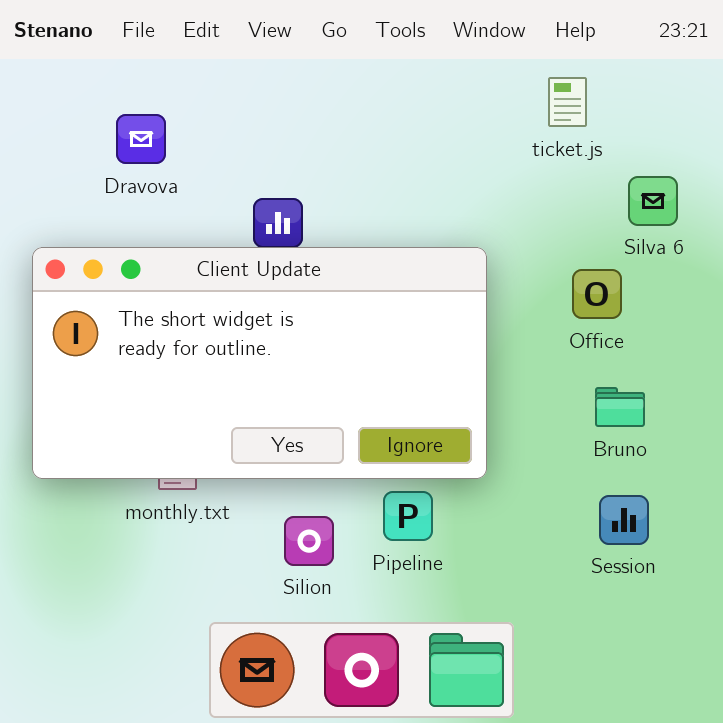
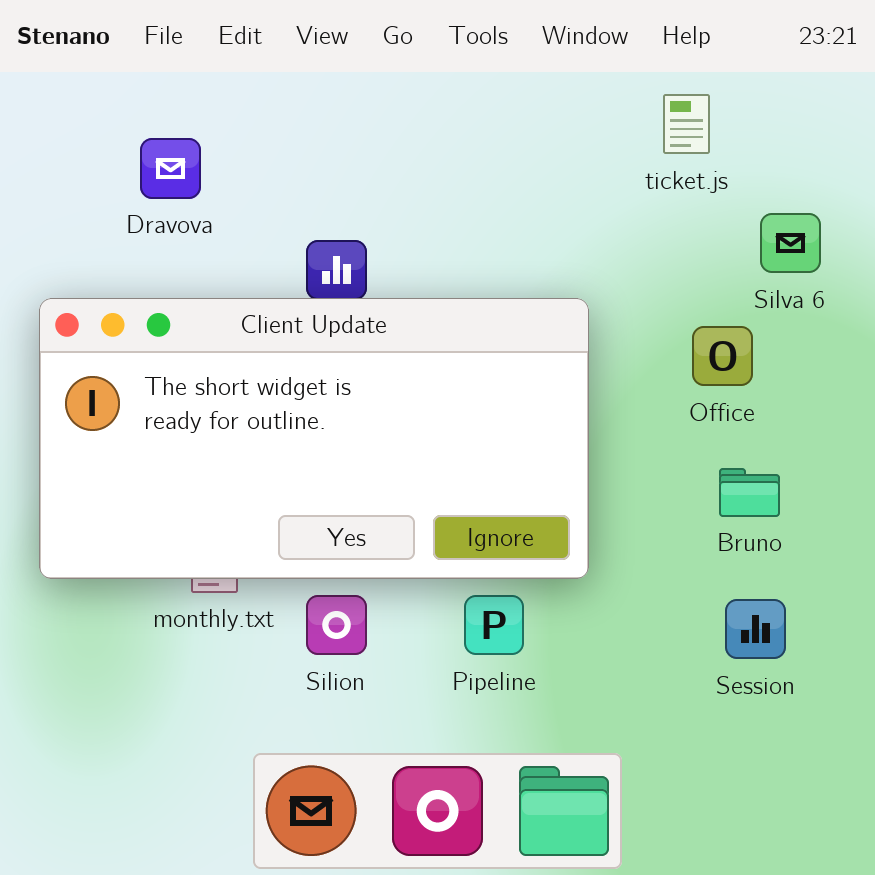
Silion: [284,516,334,566] -> [306,595,367,655], moved

